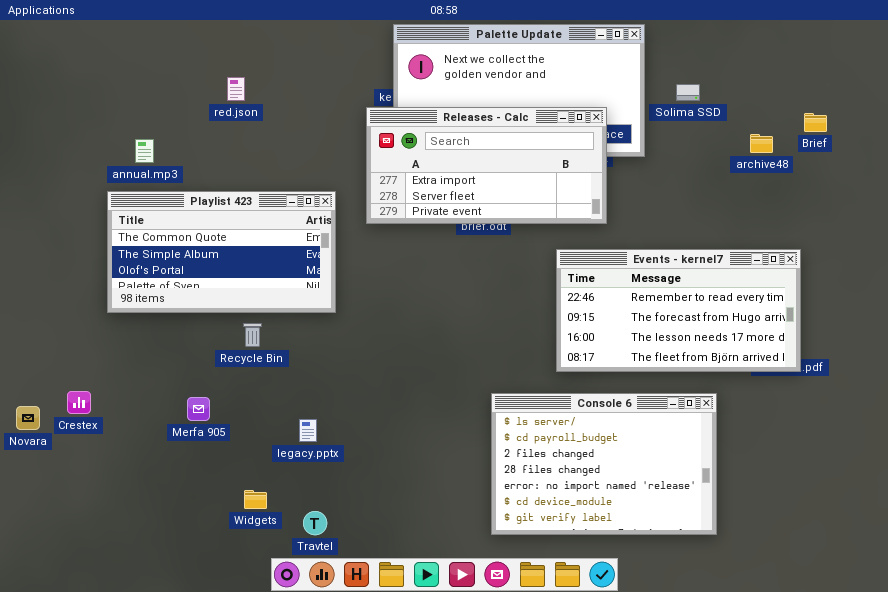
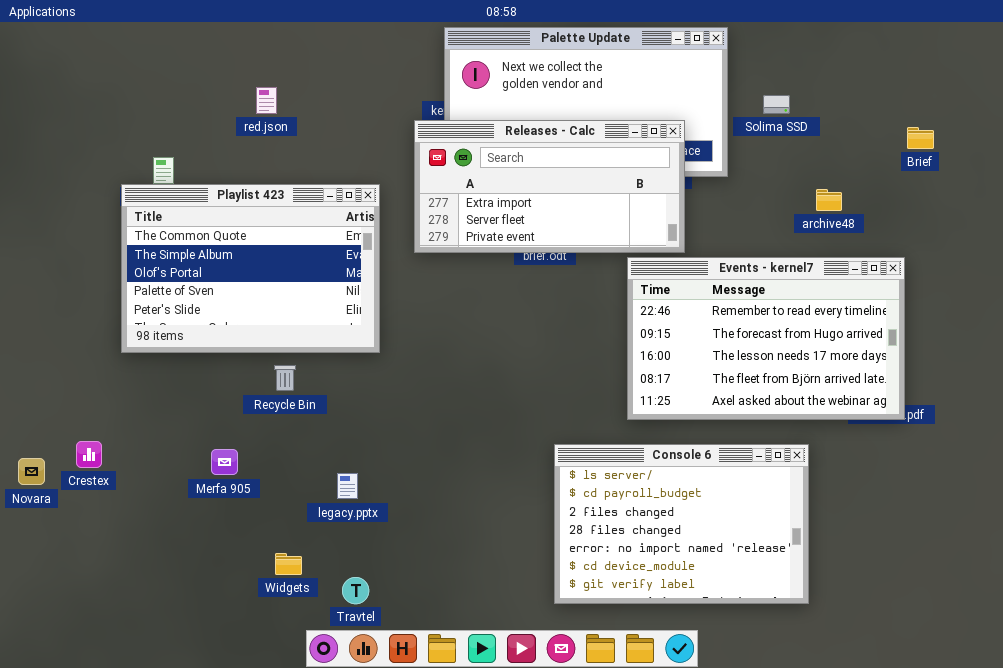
archive48: [750,134,773,153] -> [816,189,842,211], moved
Playlist 423: [107,191,336,313] -> [121,184,380,353], resized
Events - kernel7: [556,249,801,372] -> [627,257,905,420], resized

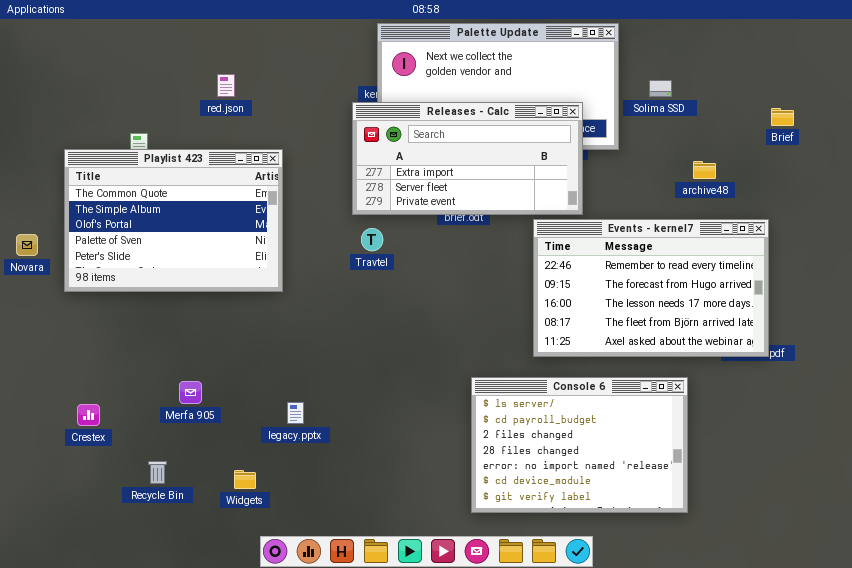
Playlist 423: [121,184,380,353] -> [64,149,283,292], moved
Recycle Bin: [274,365,296,391] -> [148,461,167,484], moved
Crestex: [76,441,102,468] -> [77,404,100,426], moved
Novara: [18,458,45,485] -> [16,234,38,256], moved
Travtel: [342,577,369,604] -> [361,228,383,251], moved

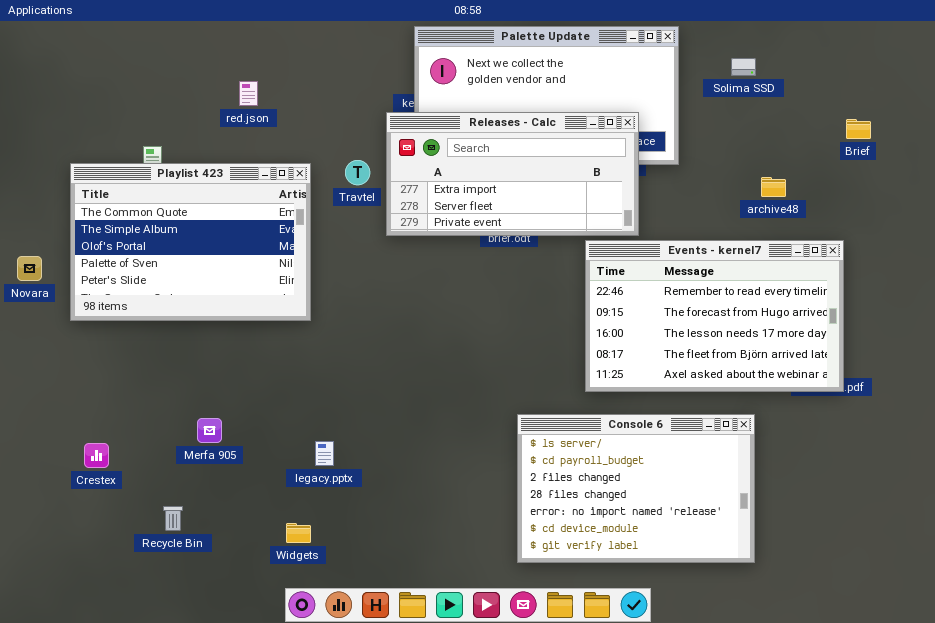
Solima SSD: [649,80,672,97] -> [731,58,756,76], moved
Travtel: [361,228,383,251] -> [345,160,370,185], moved
Widgets: [234,470,256,489] -> [286,523,311,543], moved

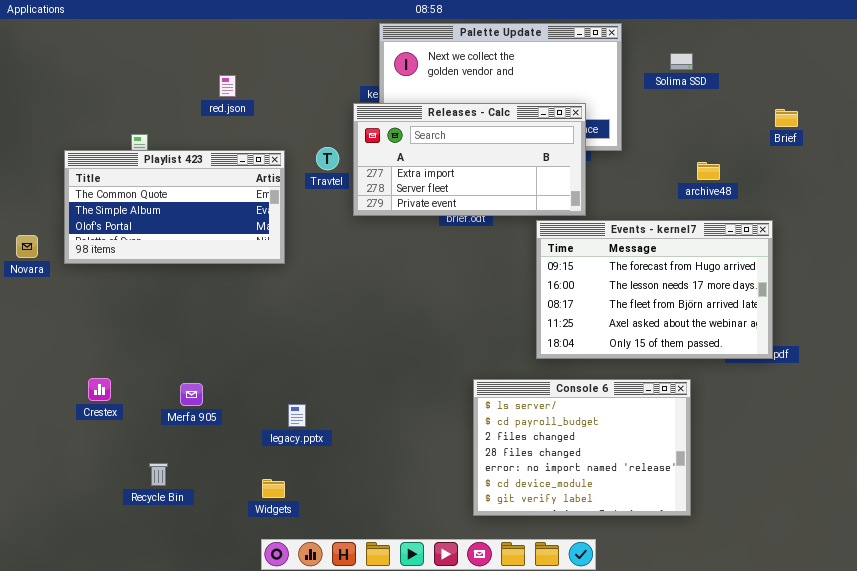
Playlist 423: [70,163,311,321] -> [64,150,285,264], resized
Events - kernel7: [585,240,844,392] -> [536,220,773,359], scrolled down 1 row
Crestex: [84,443,109,468] -> [88,378,111,401], moved

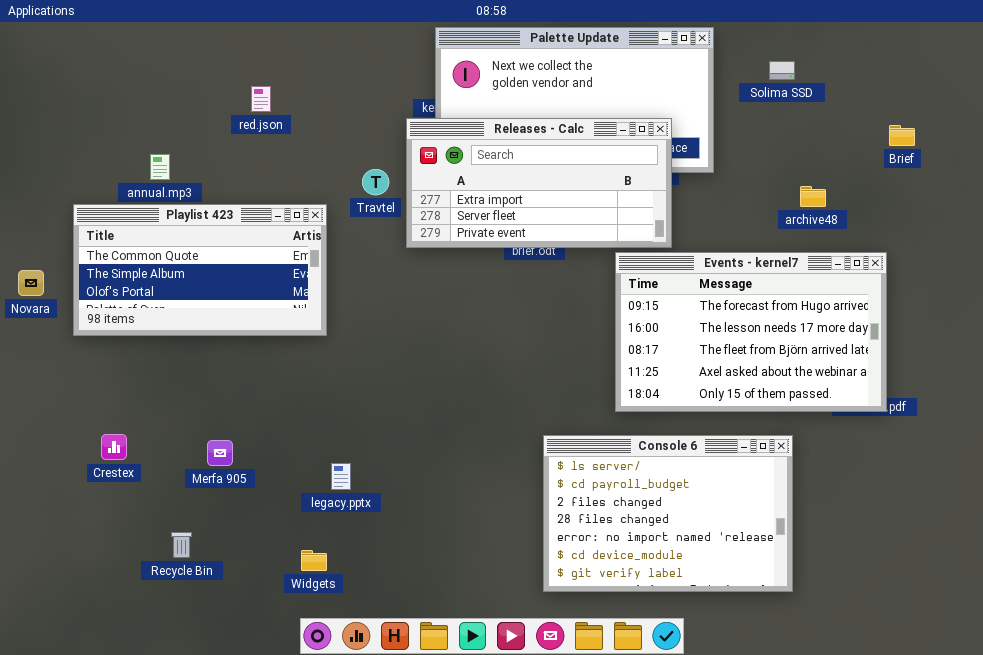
Playlist 423: [64,150,285,264] -> [73,204,327,336], moved

